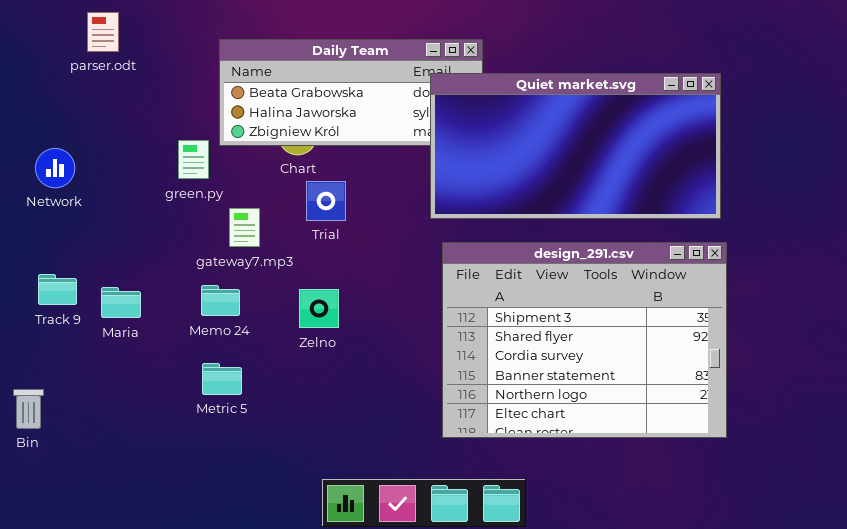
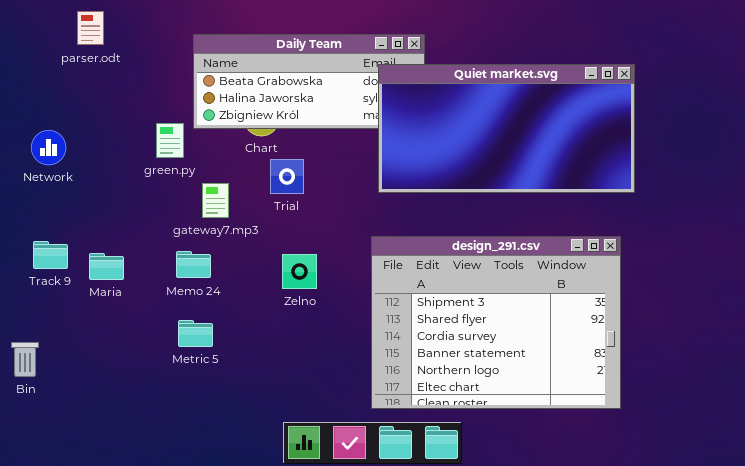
design_291.csv: [442,242,727,438] -> [371,236,621,409], moved
Zelno: [299,289,339,328] -> [282,254,317,289], moved

